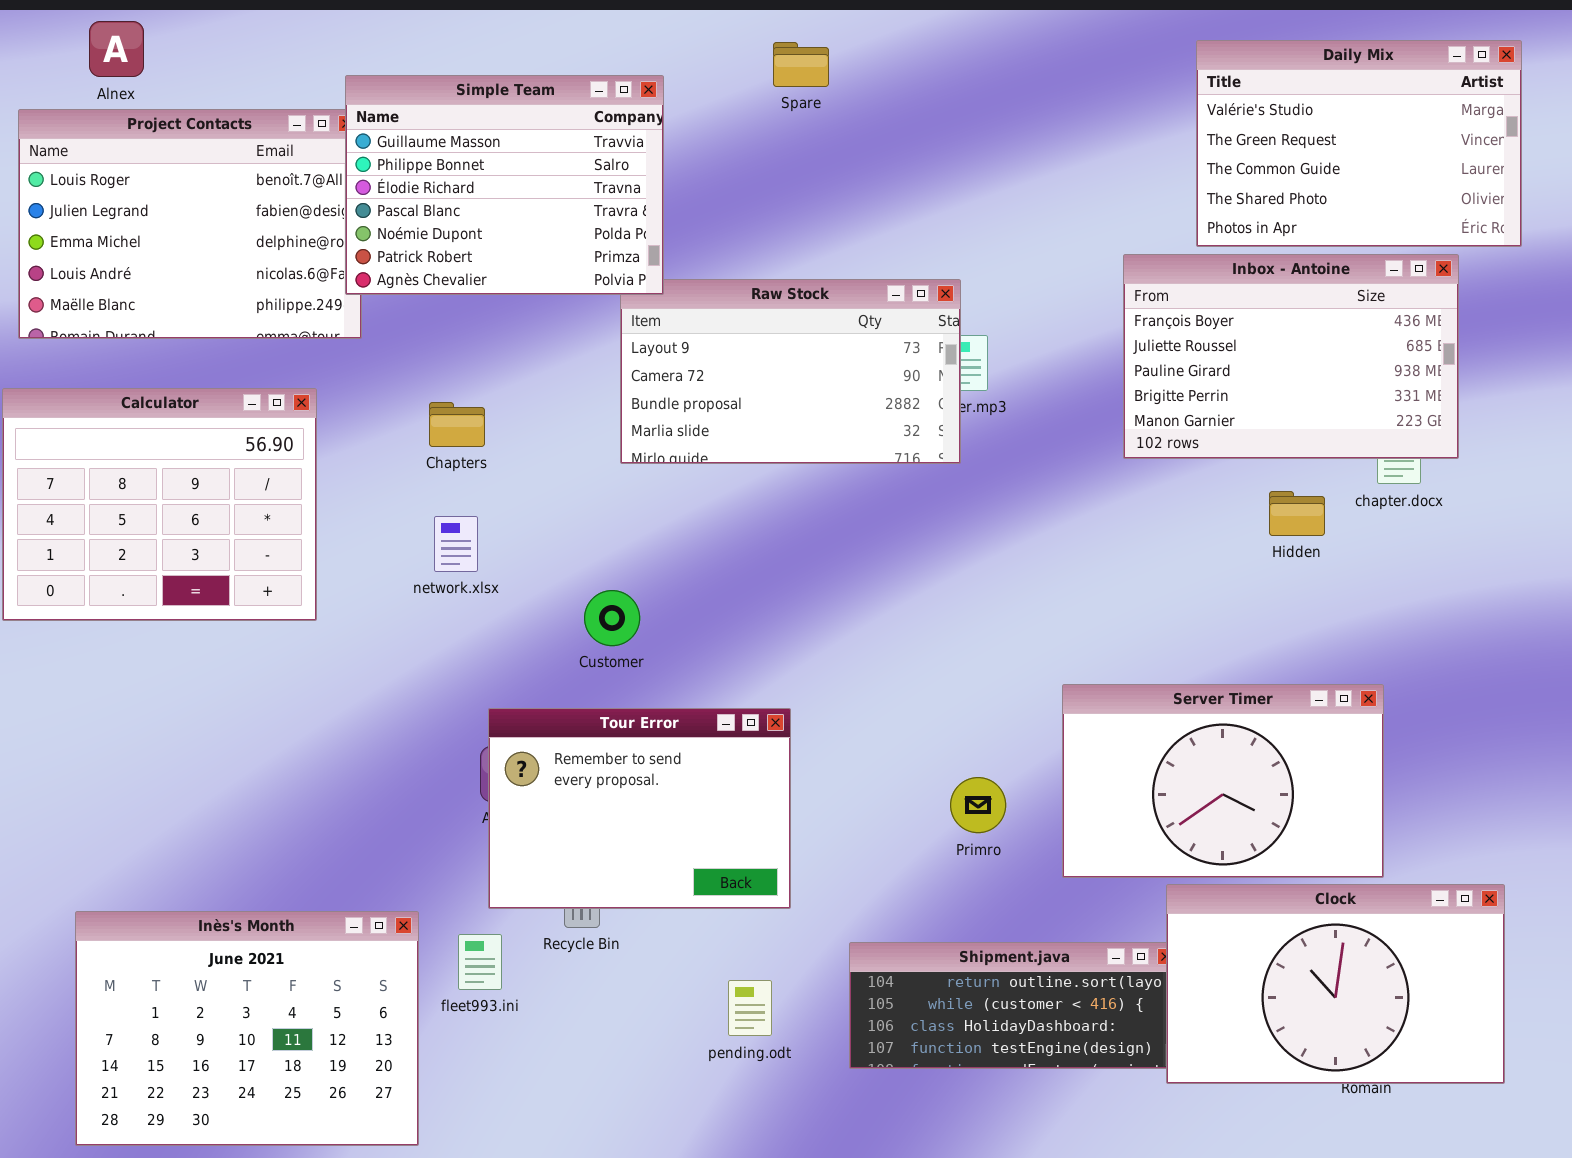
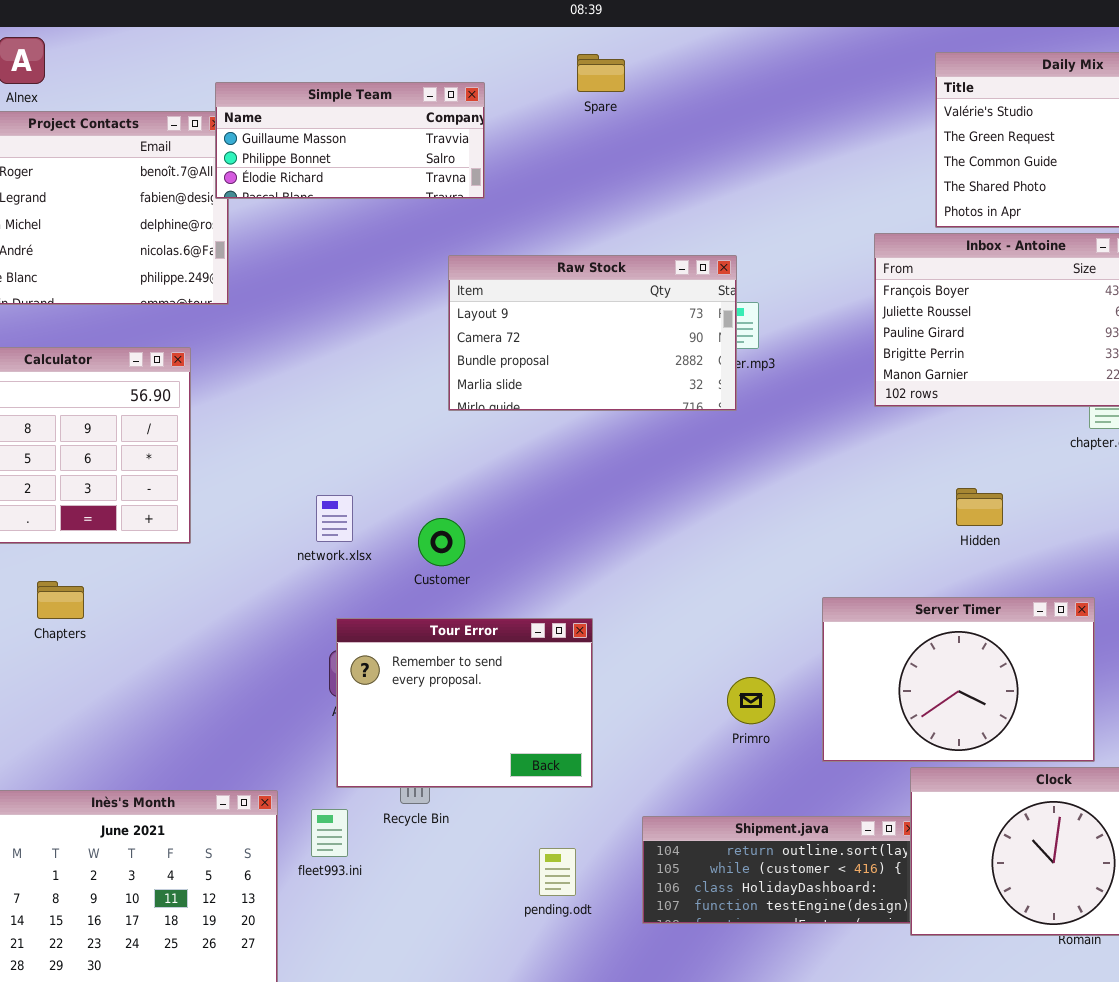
Simple Team: [345,75,664,295] -> [215,82,485,199], resized
Chapters: [429,402,485,447] -> [37,581,84,619], moved
Hidden: [1269,491,1325,536] -> [956,488,1003,526], moved
network.xlsx: [434,516,478,572] -> [316,495,353,542], moved

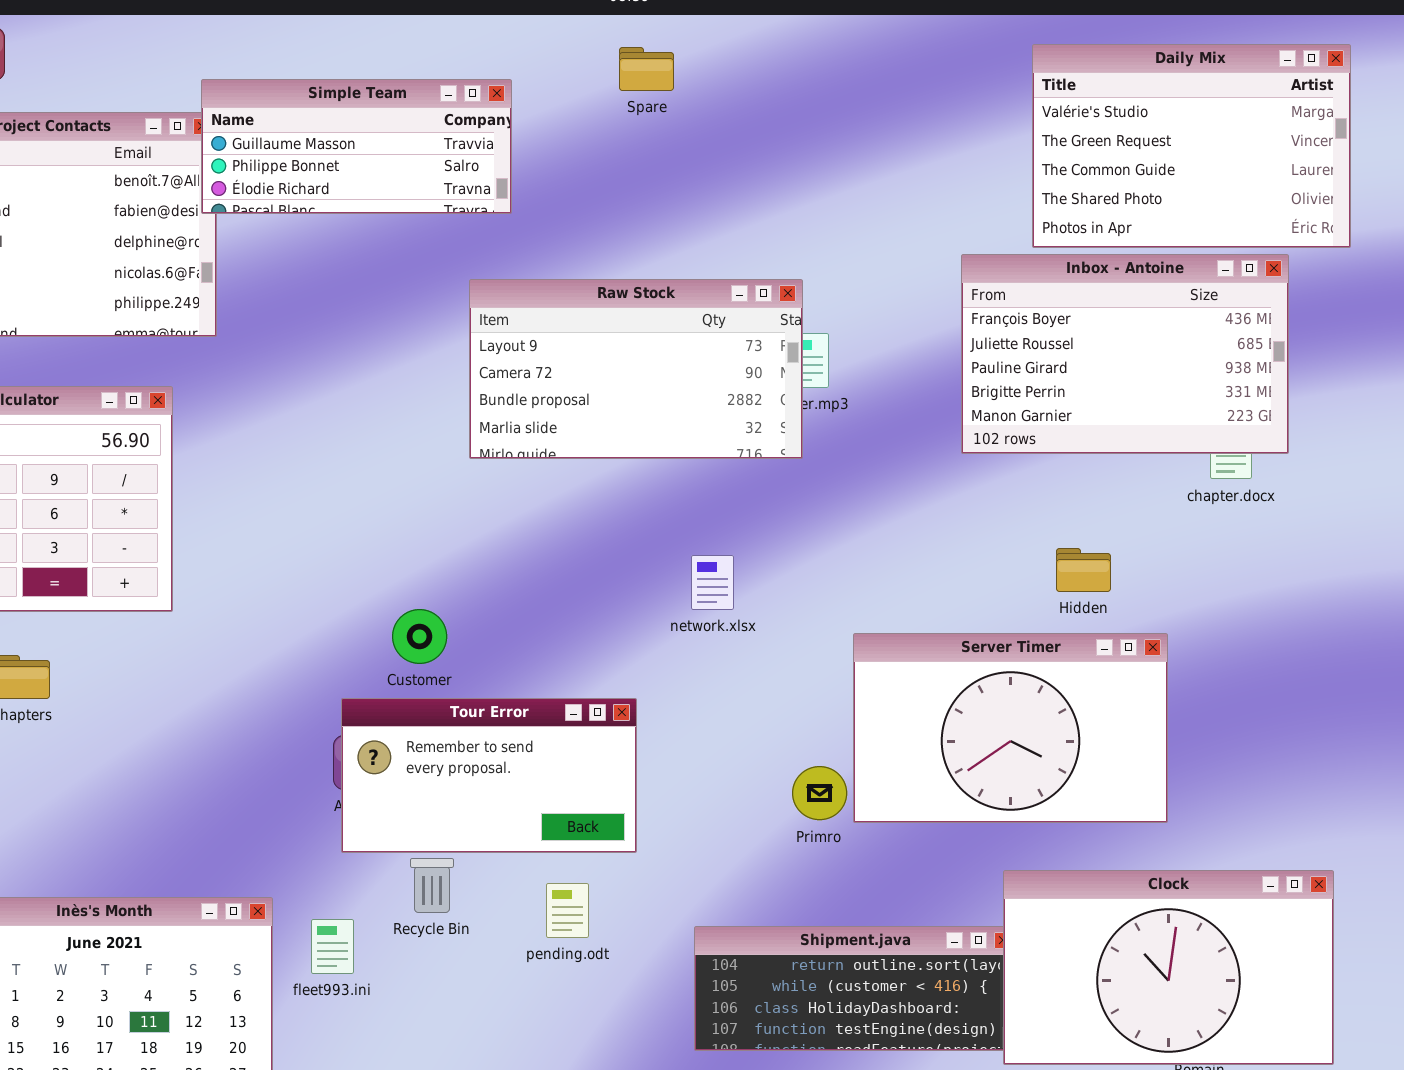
network.xlsx: [316,495,353,542] -> [691,555,734,610], moved
Customer: [418,518,465,566] -> [392,609,447,664], moved
Server Timer: [822,597,1095,762] -> [853,633,1168,823], moved
Tour Error: [336,618,593,788] -> [341,698,637,853], resized
pending.odt: [539,848,576,896] -> [546,883,589,938], moved

